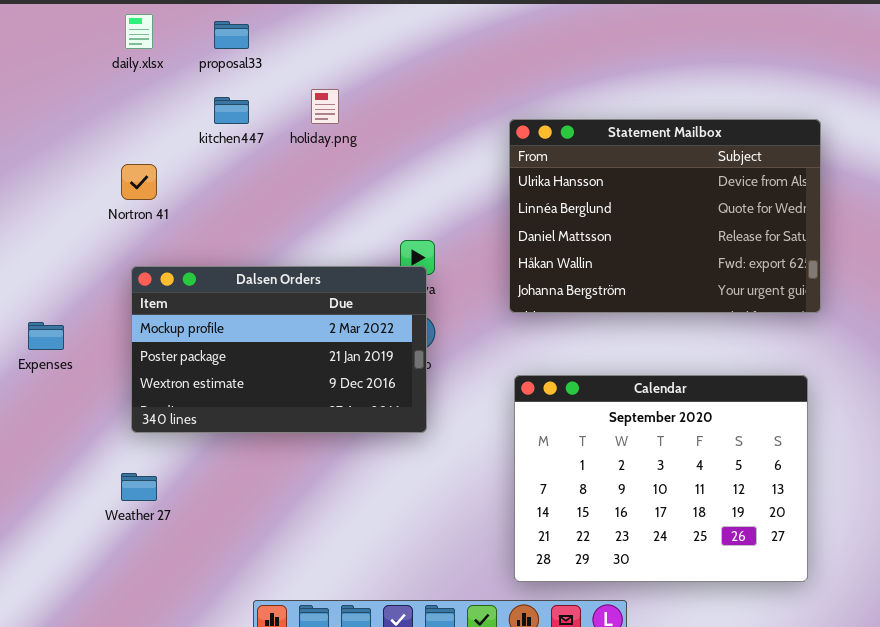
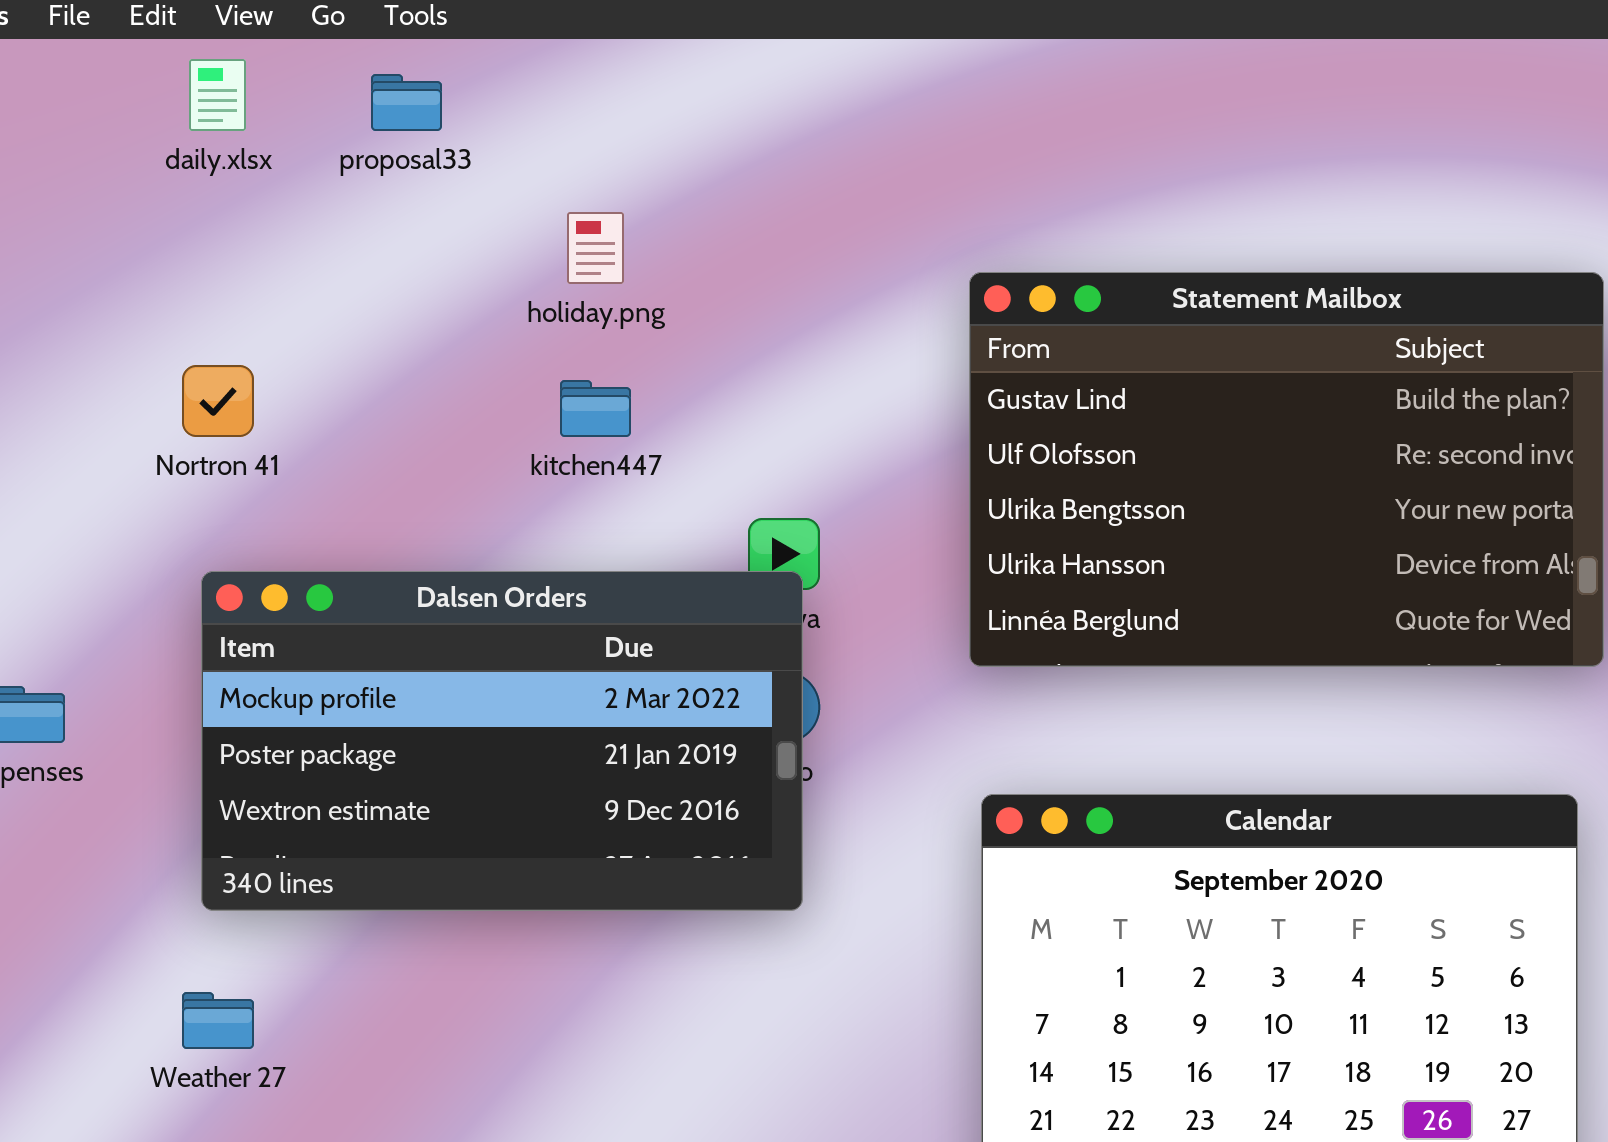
kitchen447: [214,97,249,124] -> [560,380,631,437], moved
Statement Mailbox: [509,119,821,313] -> [969,272,1604,667], scrolled up 3 rows

